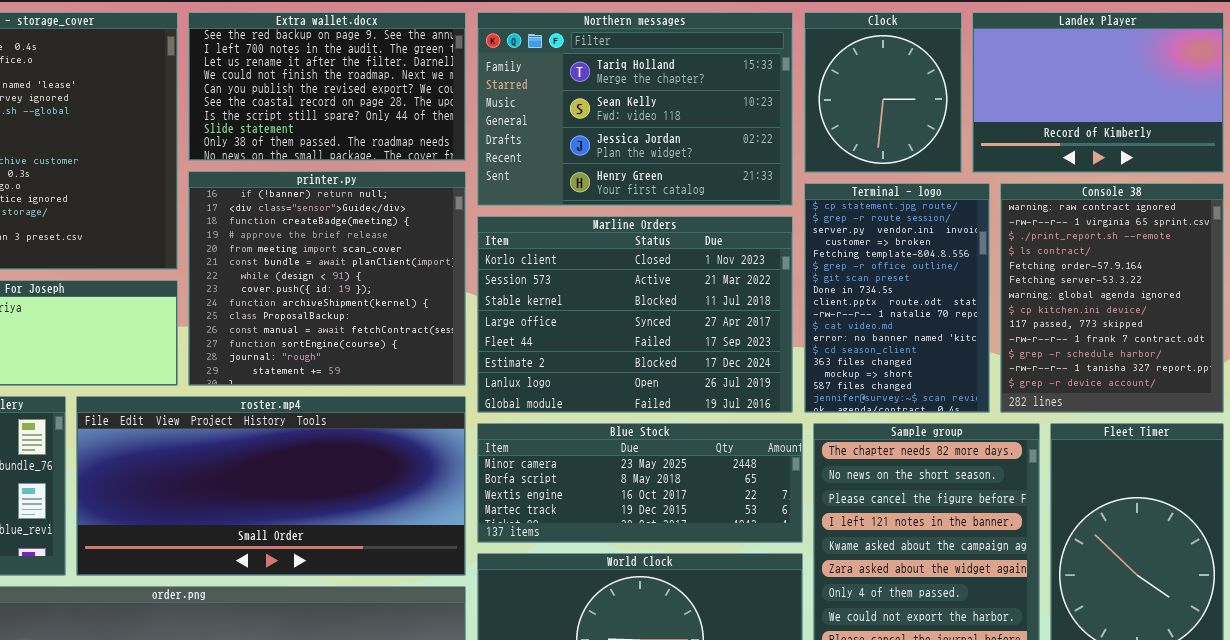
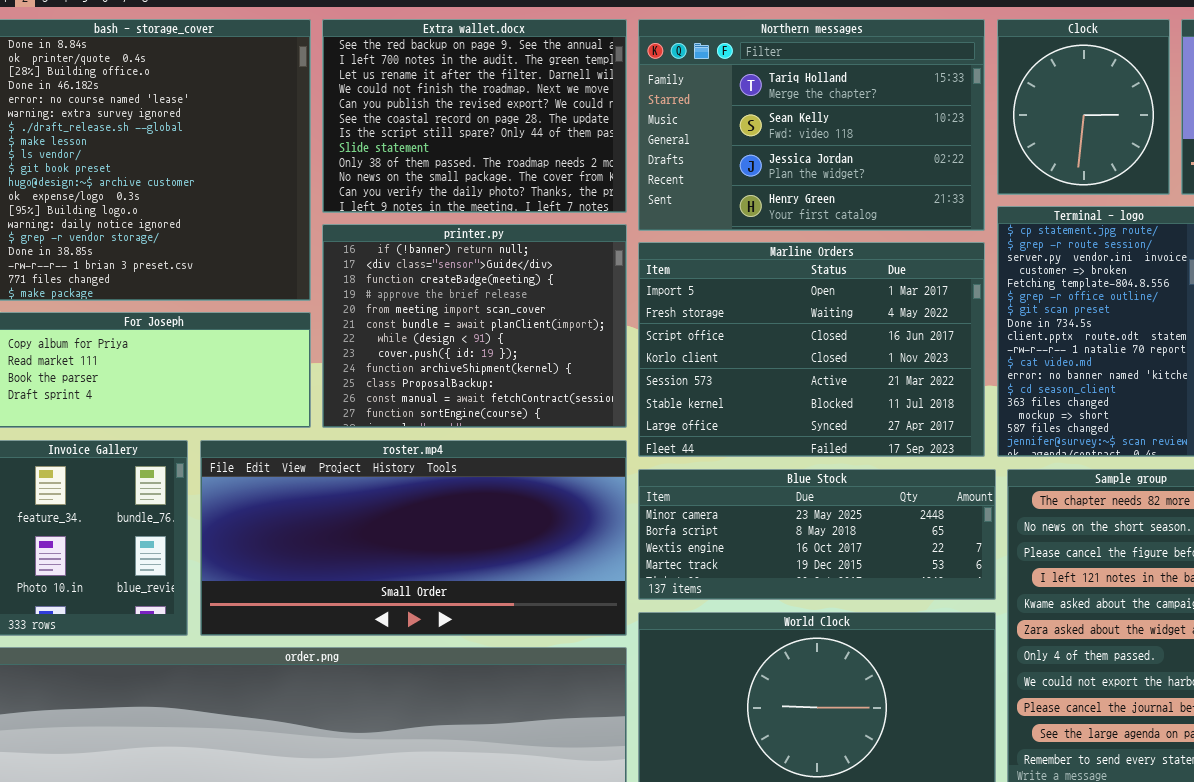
Extra wallet.docx: [188,12,466,161] -> [322,19,627,213], resized
printer.py: [188,171,466,386] -> [322,224,627,428], resized
Marline Orders: [477,216,793,413] -> [638,242,985,457], scrolled up 3 rows

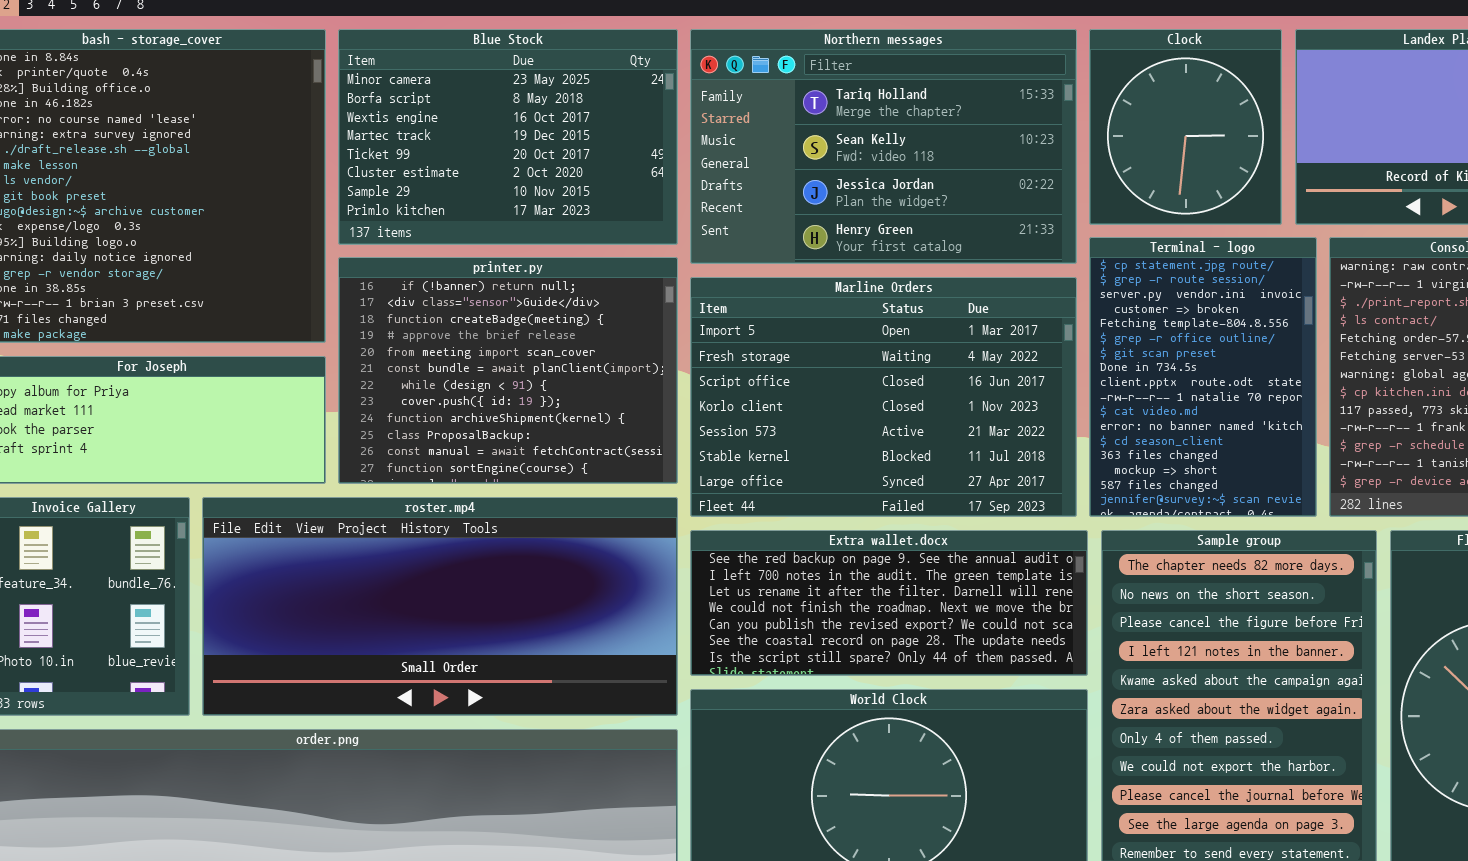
Extra wallet.docx: [322,19,627,213] -> [690,530,1088,676], moved, resized
Blue Stock: [638,469,996,600] -> [338,29,678,245], moved, resized

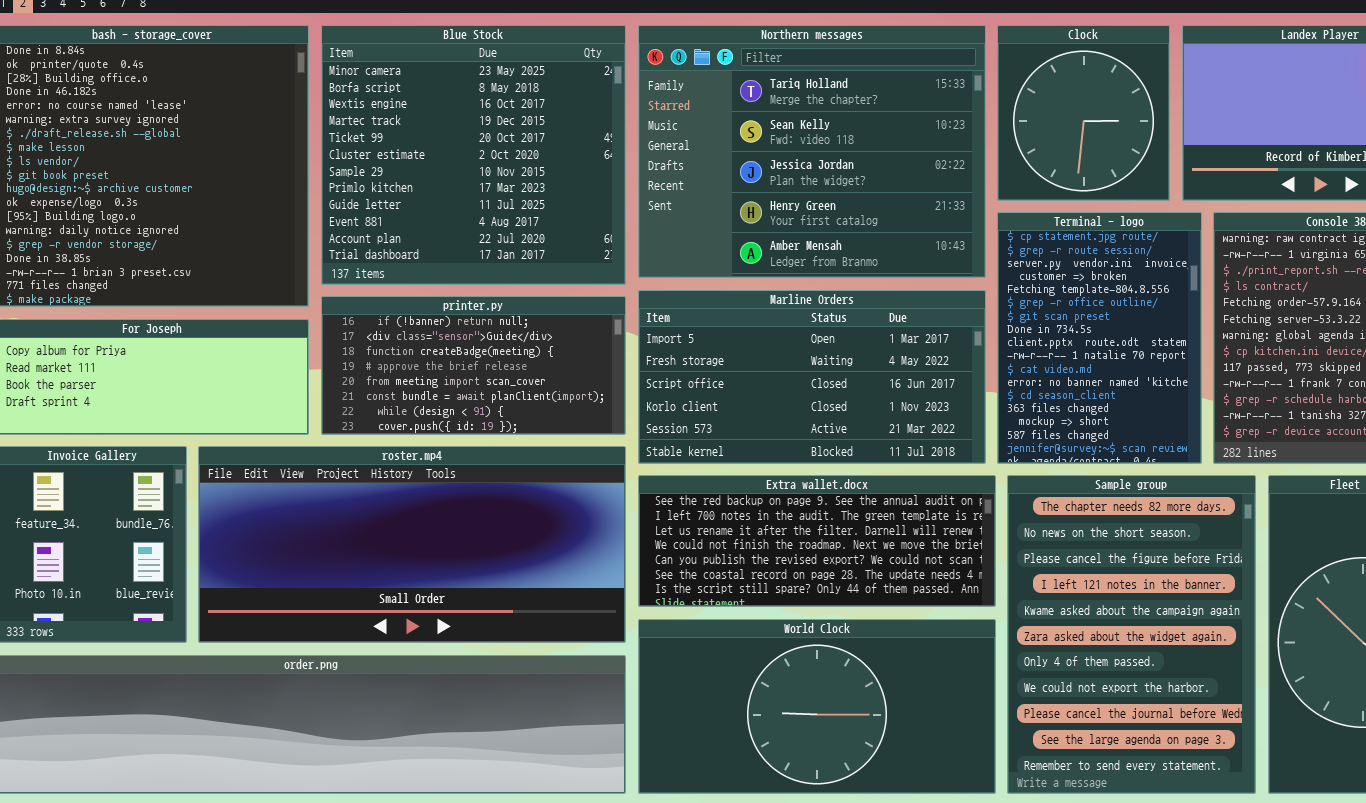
Blue Stock: [338,29,678,245] -> [321,25,626,285], resized
Northern messages: [690,29,1077,264] -> [638,25,986,278], resized
printer.py: [338,257,678,484] -> [321,296,626,435], resized
Marline Orders: [690,277,1077,517] -> [638,290,986,464], resized

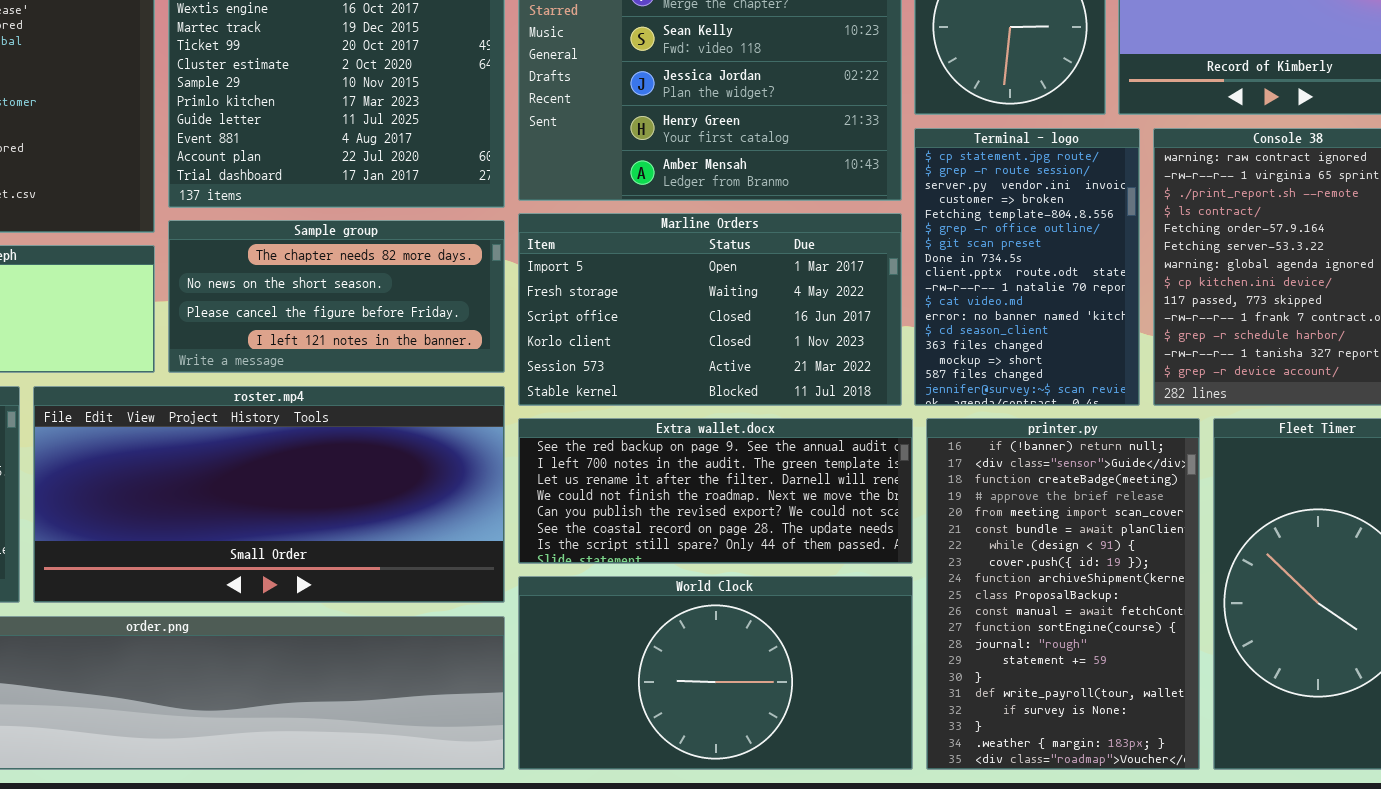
printer.py: [321,296,626,435] -> [926,418,1200,770], moved, resized
Sample group: [1007,475,1256,794] -> [168,220,505,373], moved, resized

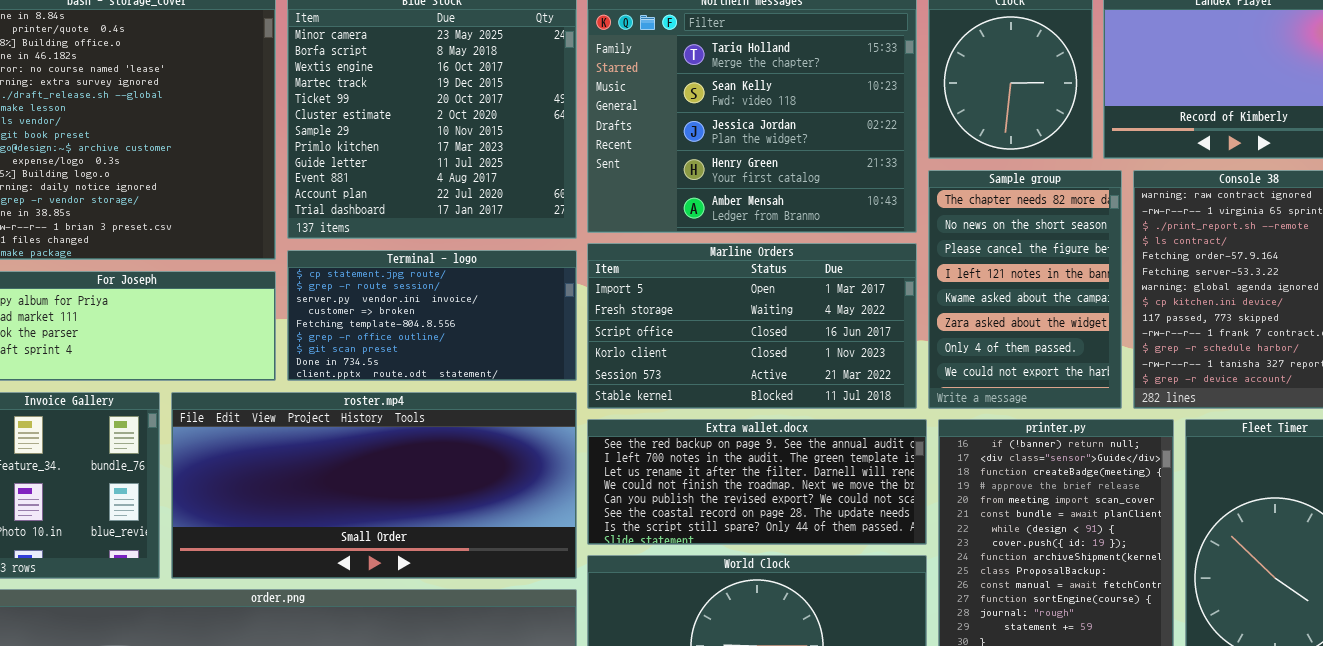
Terminal - logo: [914,128,1140,406] -> [287,250,577,381], moved, resized
Sample group: [168,220,505,373] -> [928,170,1122,409], moved, resized

